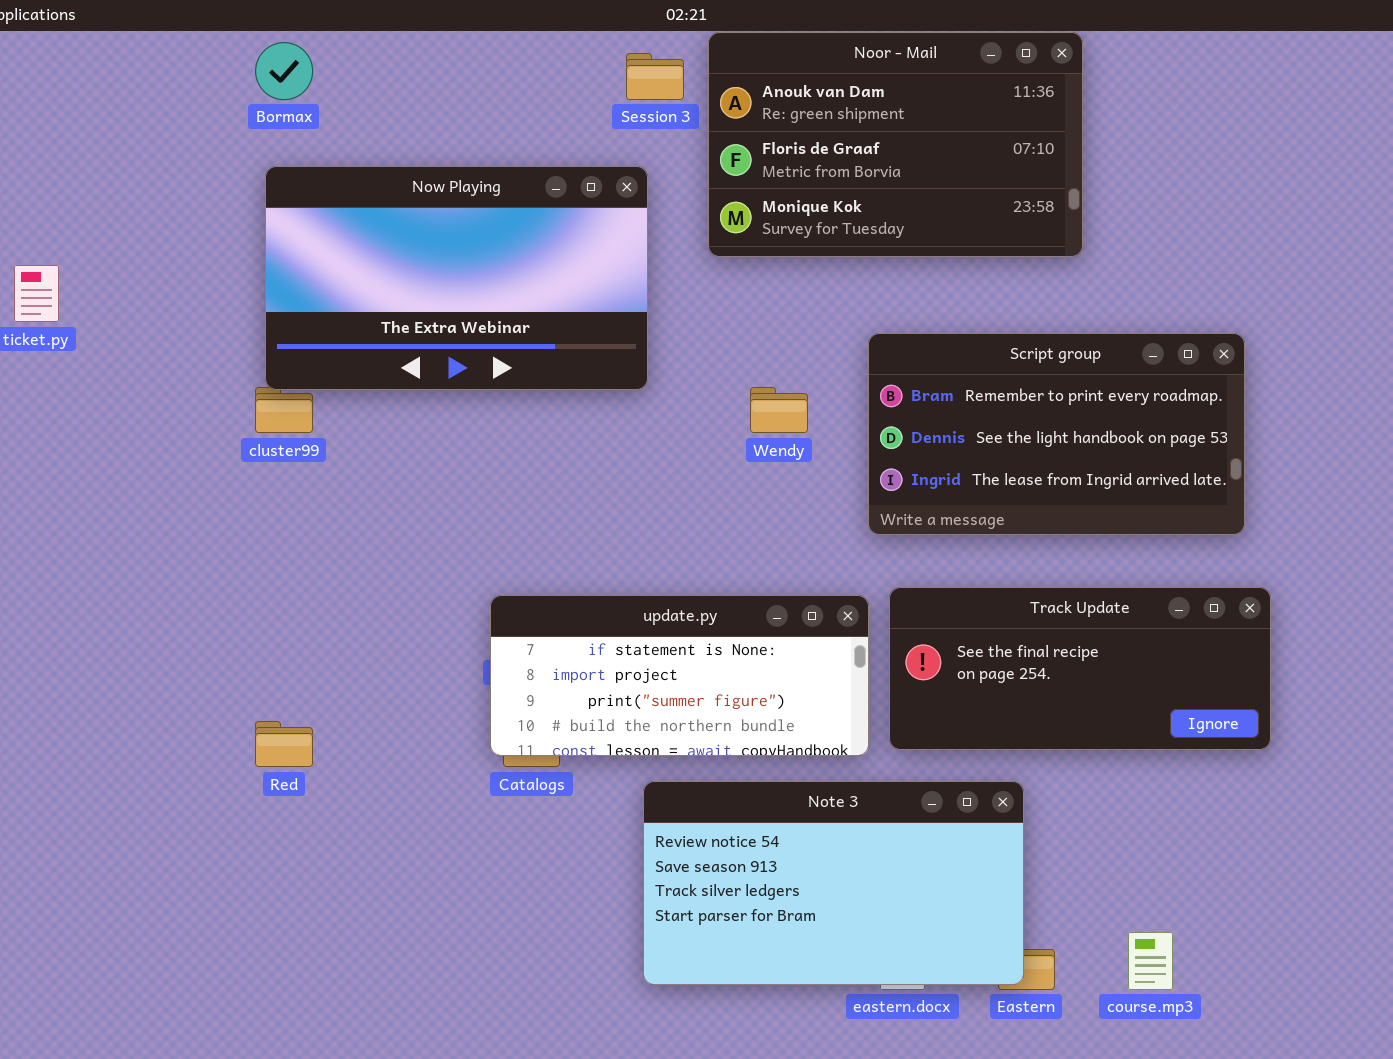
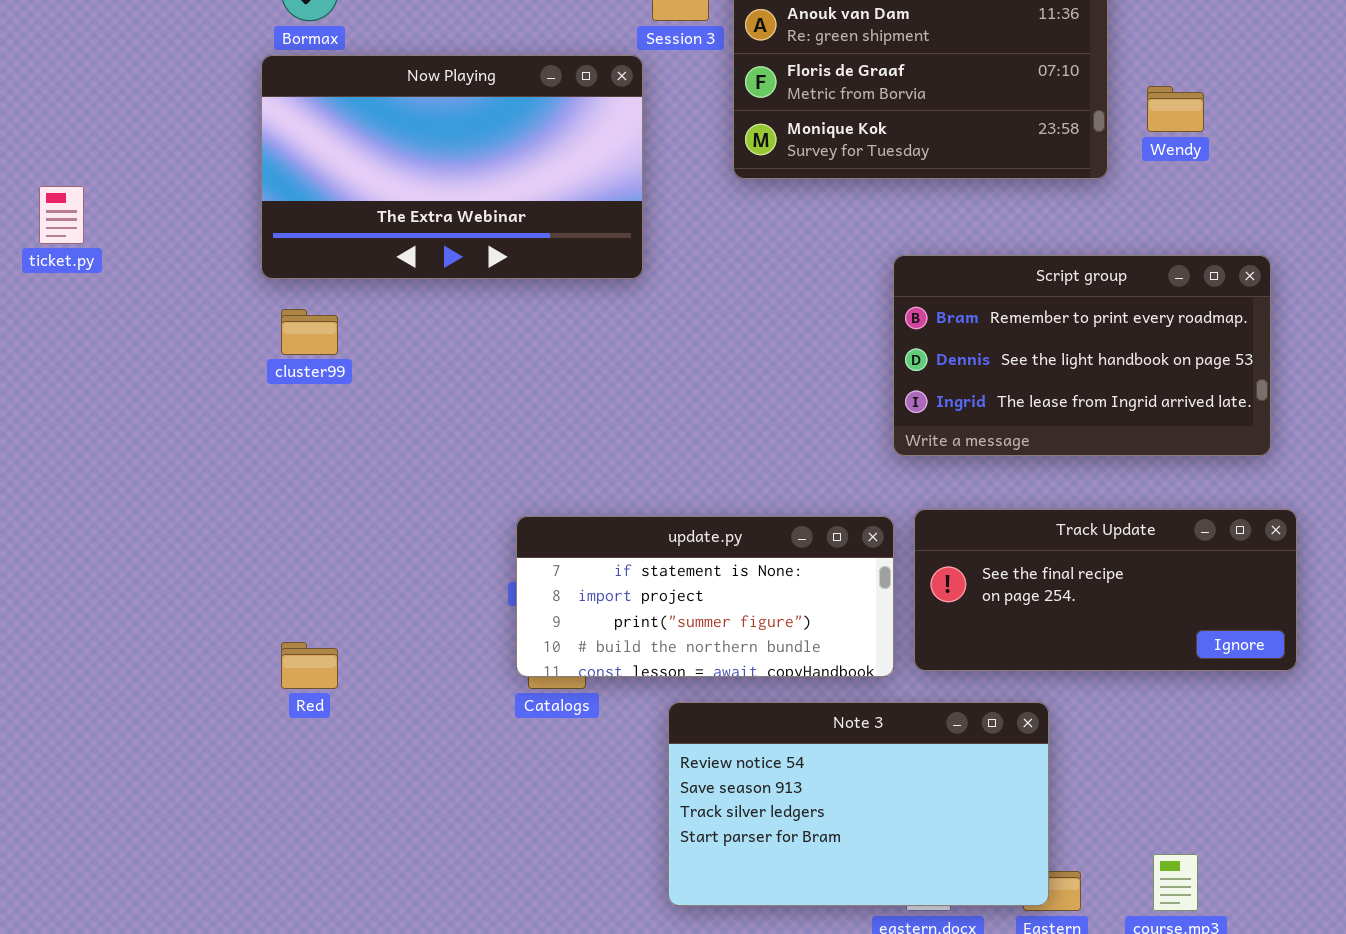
Now Playing: [265,166,648,390] -> [261,55,643,279], moved
Wendy: [750,387,808,433] -> [1147,86,1204,132], moved

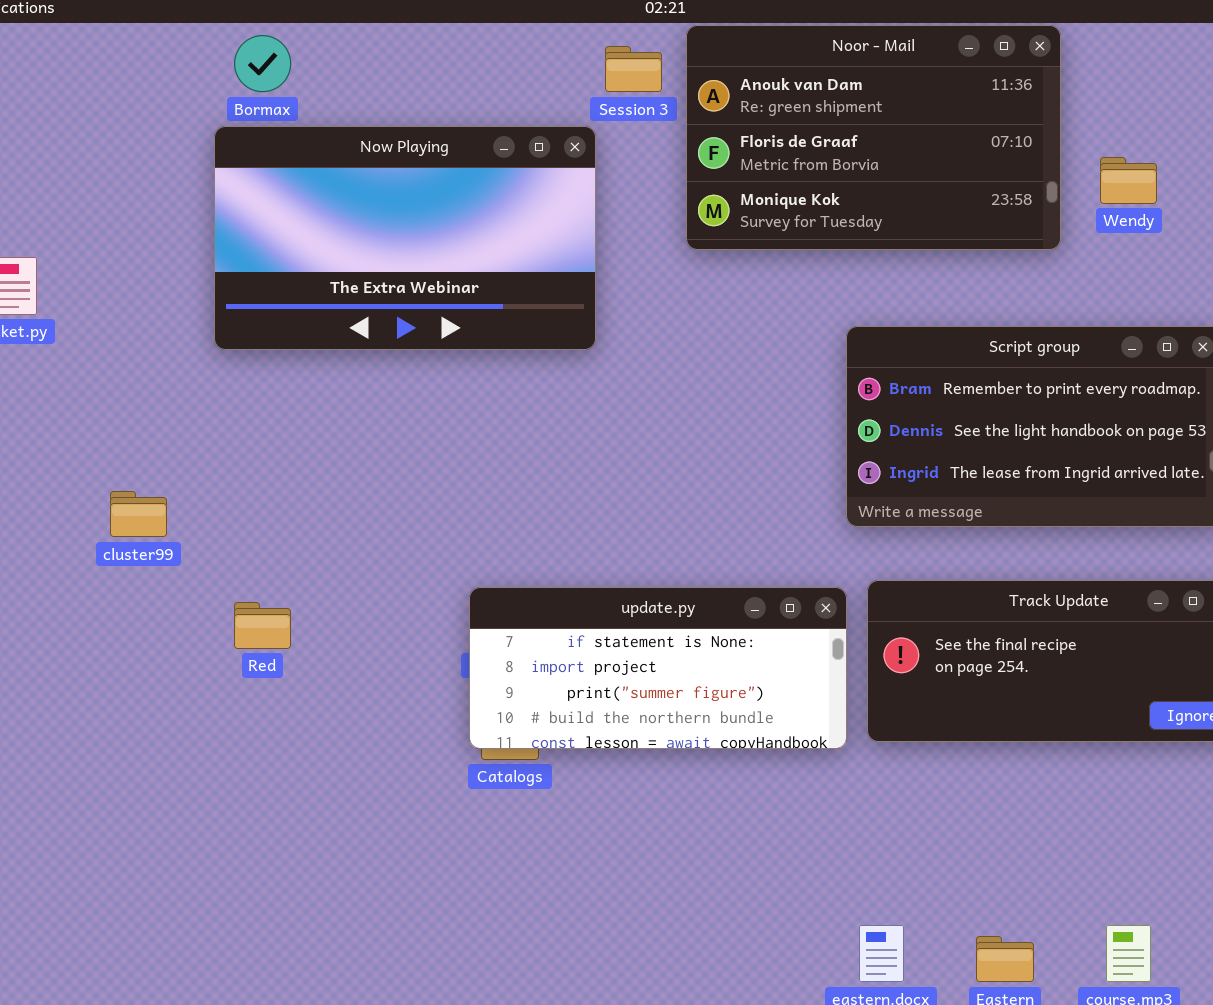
cluster99: [281,309,338,355] -> [110,491,167,537], moved
Red: [281,642,338,689] -> [234,602,291,649], moved
Note 3: [668,702,1049,906] -> none, closed

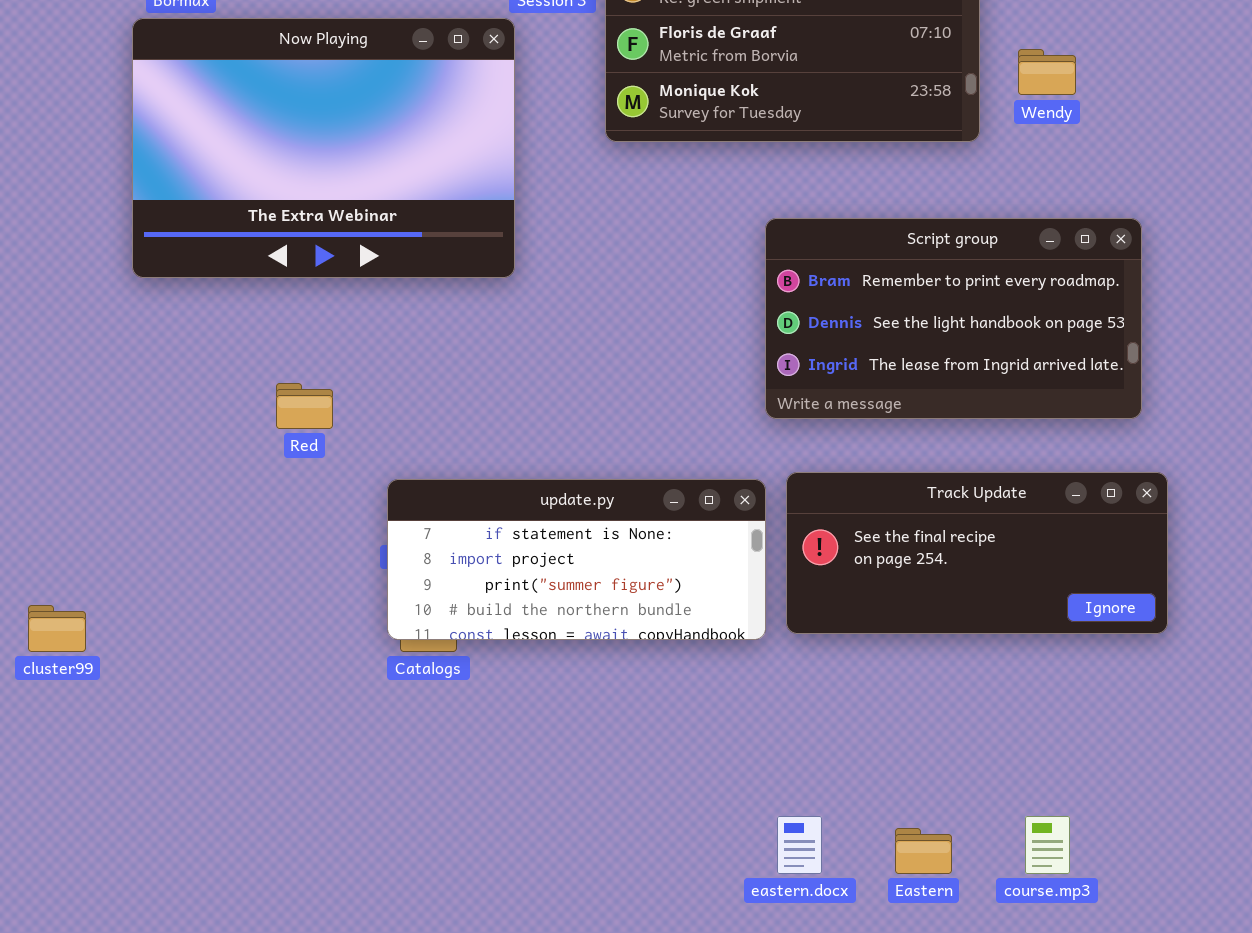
Now Playing: [214,126,596,350] -> [132,18,515,278], resized
cluster99: [110,491,167,537] -> [28,605,86,652], moved
Red: [234,602,291,649] -> [276,383,333,429], moved

